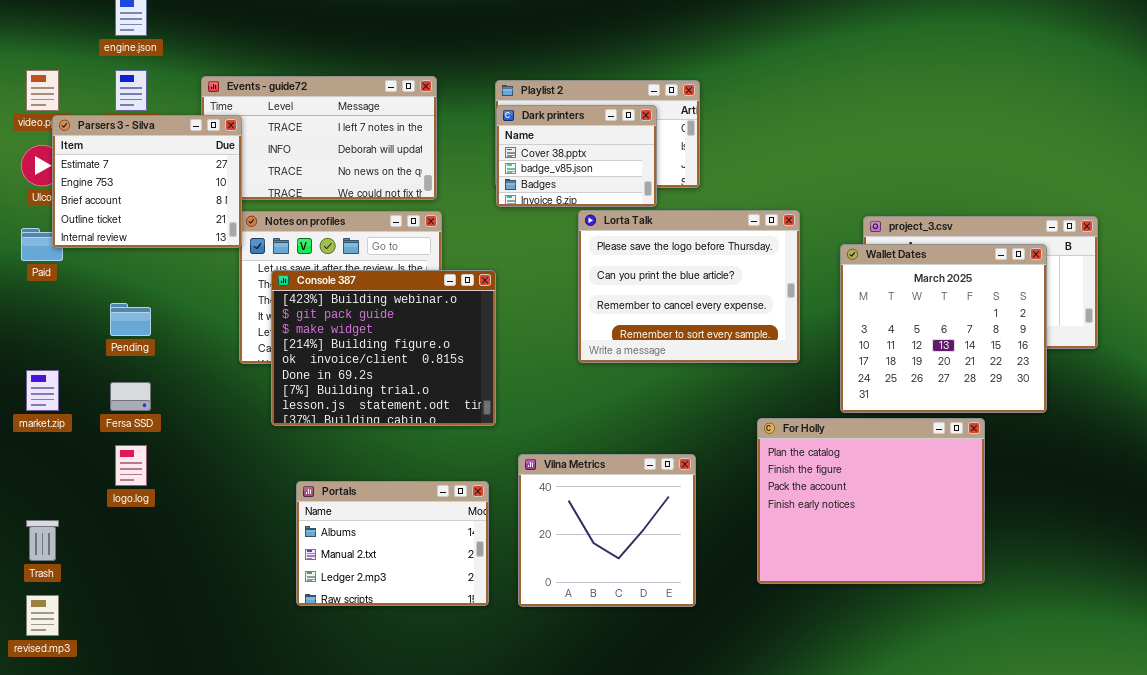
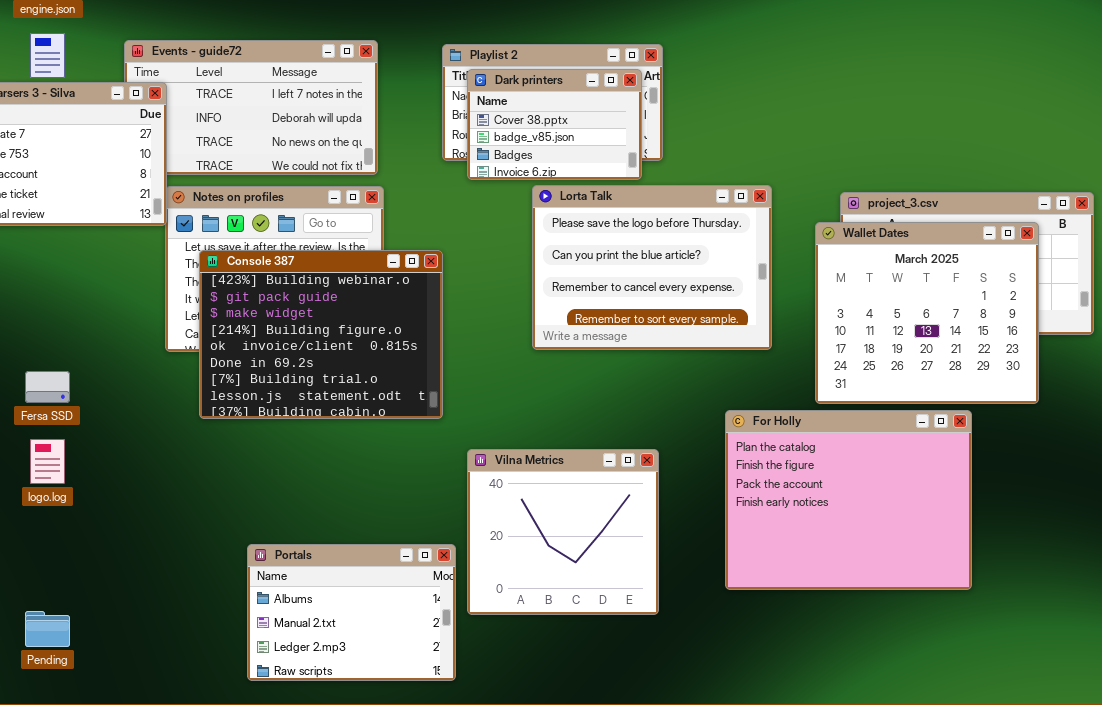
Dark printers: [496,105,657,207] -> [467,69,642,180], moved
Pending: [110,303,151,336] -> [25,611,70,647], moved
Portals: [296,481,489,606] -> [247,544,456,681], moved

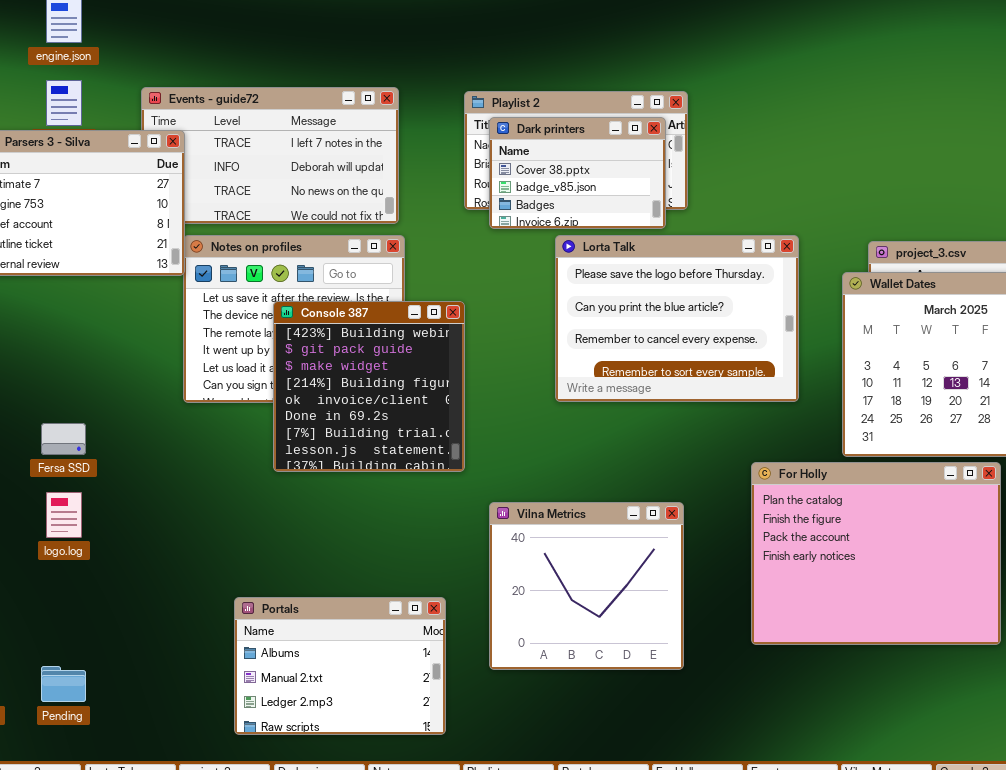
Console 387: [199,250,443,419] -> [273,301,465,472], resized
Portals: [247,544,456,681] -> [234,597,446,735], moved

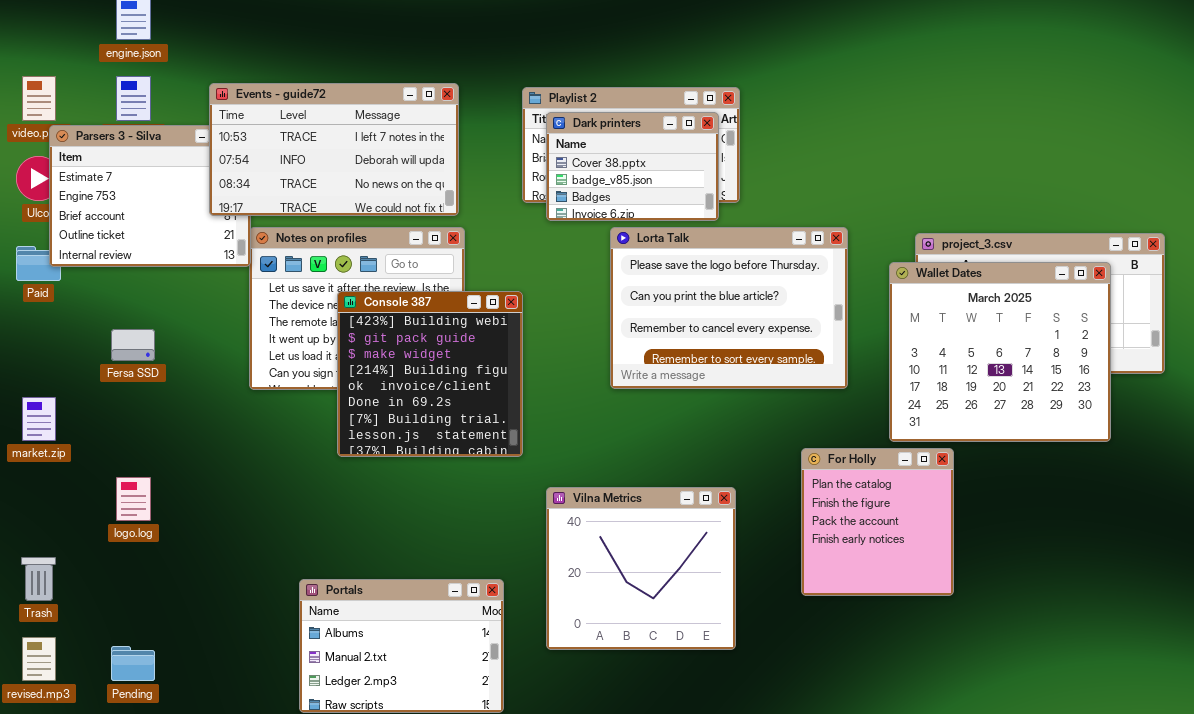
Events - guide72: [141,87,399,224] -> [209,83,459,216], raised
Fersa SSD: [41,423,86,455] -> [111,329,155,361], moved
For Holly: [751,462,1001,645] -> [801,448,954,596], resized

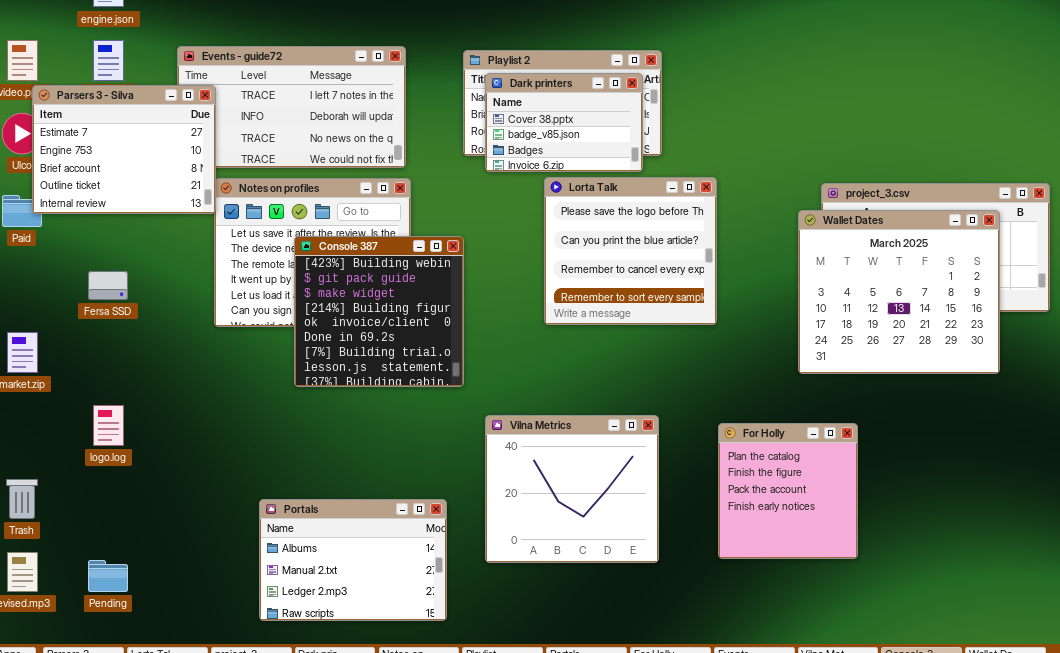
Parsers 3 - Silva: [49,125,251,267] -> [32,85,216,214], raised
Lorta Talk: [610,227,848,389] -> [544,177,717,325], resized
For Holly: [801,448,954,596] -> [718,423,858,559], moved

